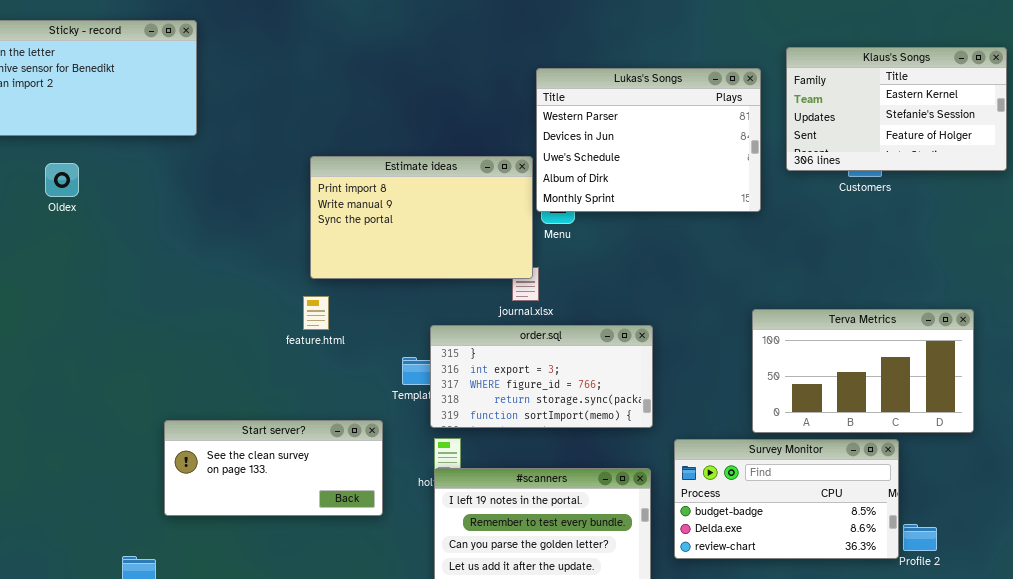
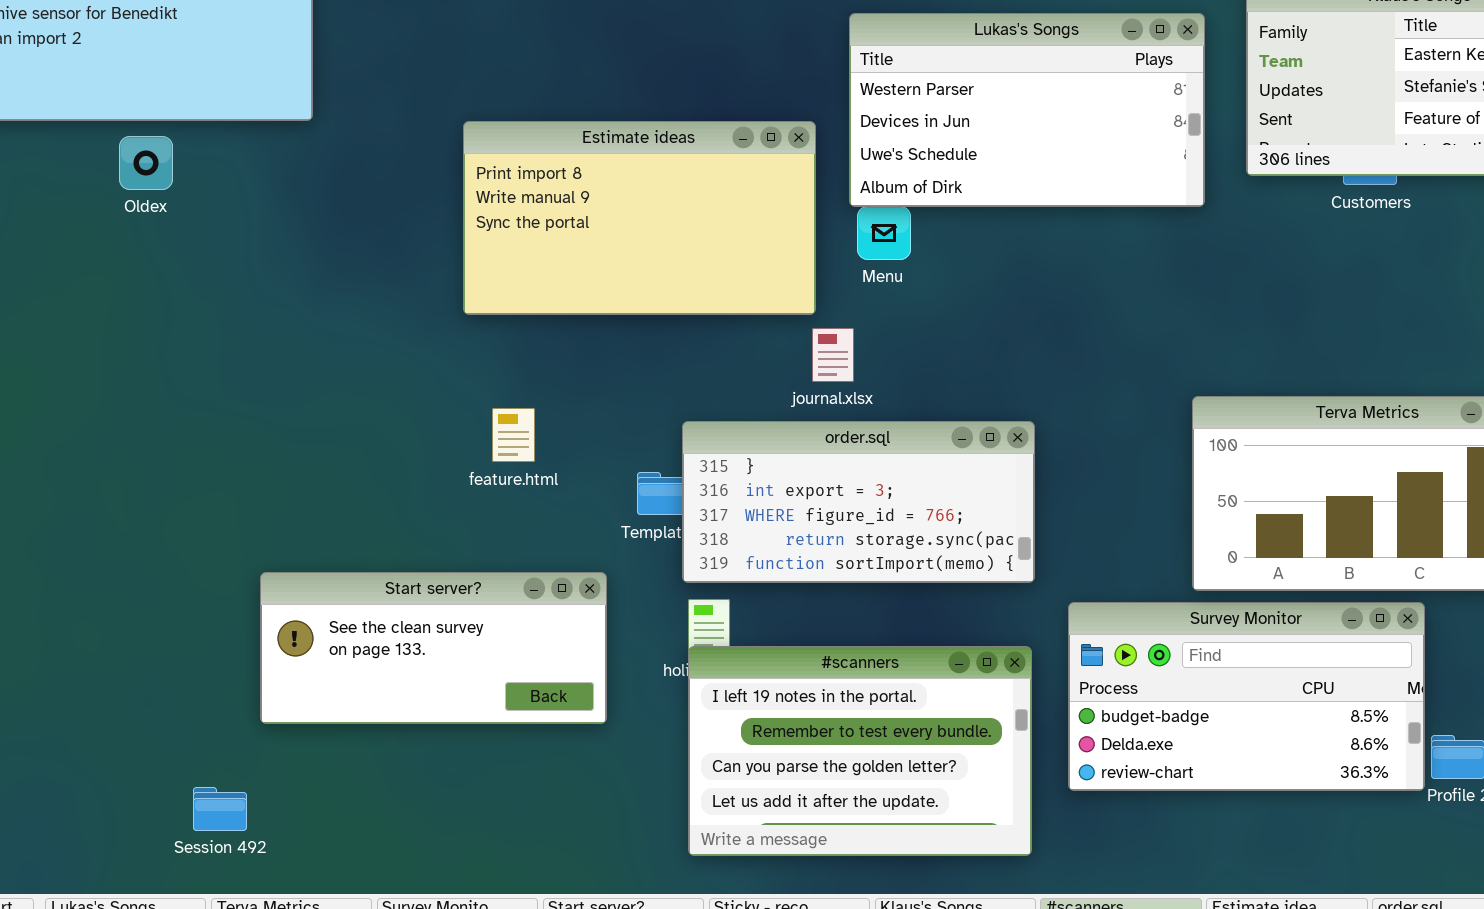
Lukas's Songs: [536,68,761,212] -> [849,13,1205,207], resized
Estimate ideas: [310,156,533,279] -> [463,121,816,315], moved
Oldex: [45,163,79,197] -> [119,136,173,190], moved
feature.html: [303,296,329,330] -> [492,408,535,462], moved

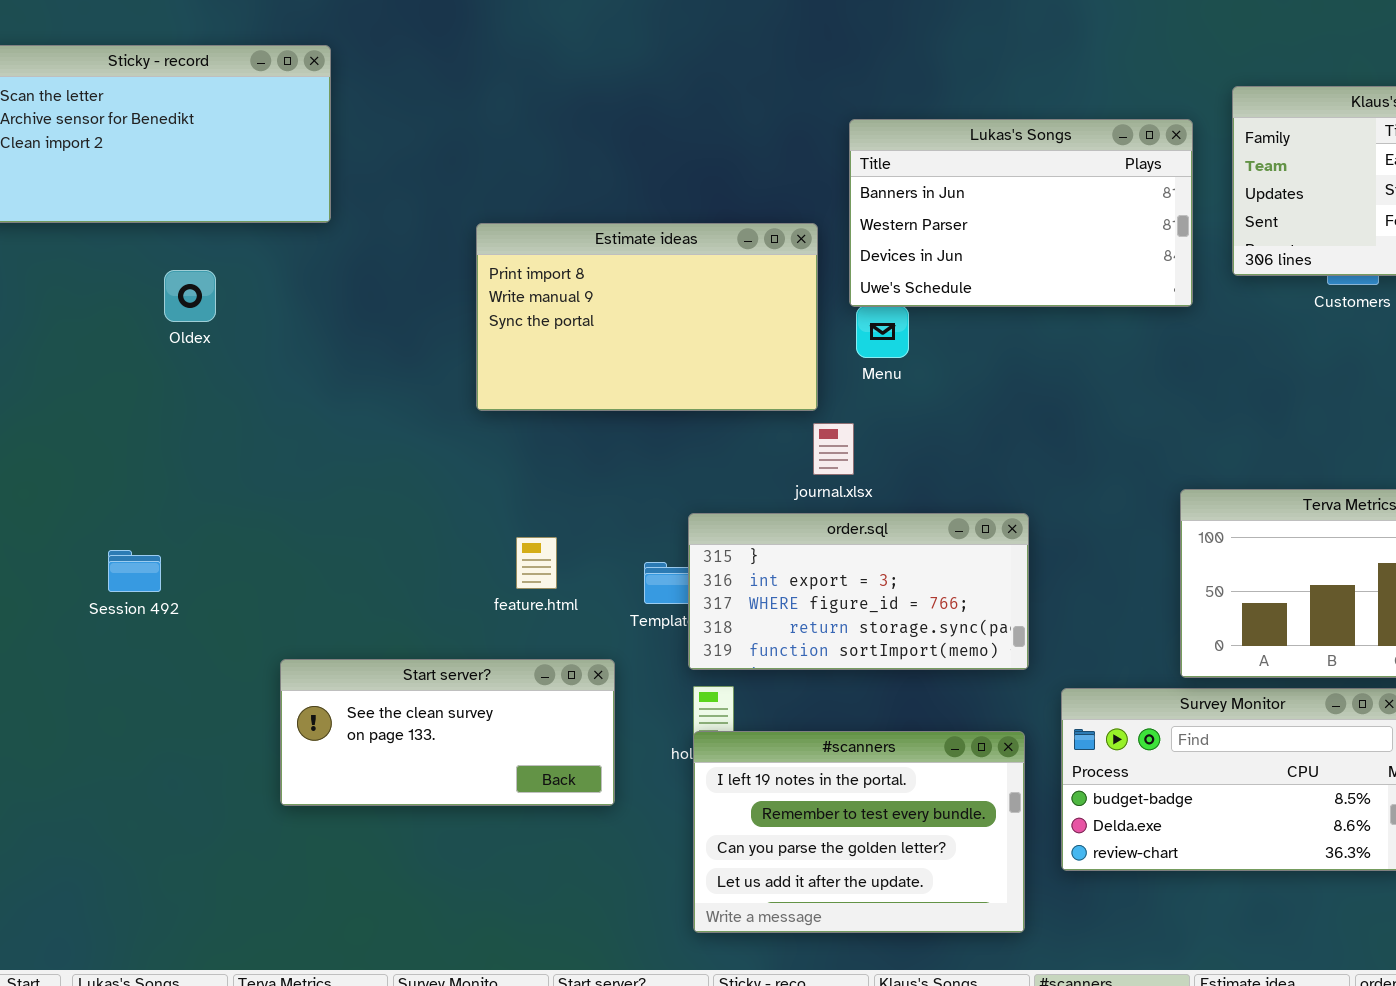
Lukas's Songs: [849,13,1205,207] -> [849,119,1193,307], scrolled up 1 row
Oldex: [119,136,173,190] -> [164,270,216,322], moved
feature.html: [492,408,535,462] -> [516,537,557,589], moved
Session 492: [193,787,247,831] -> [108,550,161,592], moved

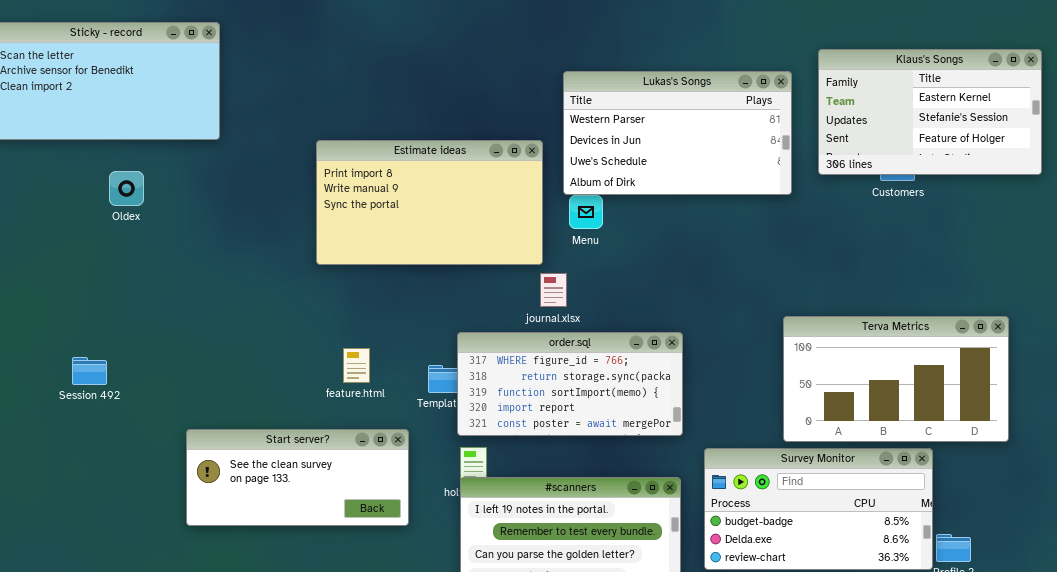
Lukas's Songs: [849,119,1193,307] -> [563,71,792,195], scrolled down 1 row
order.sql: [688,513,1029,670] -> [457,332,683,436], scrolled down 2 rows

